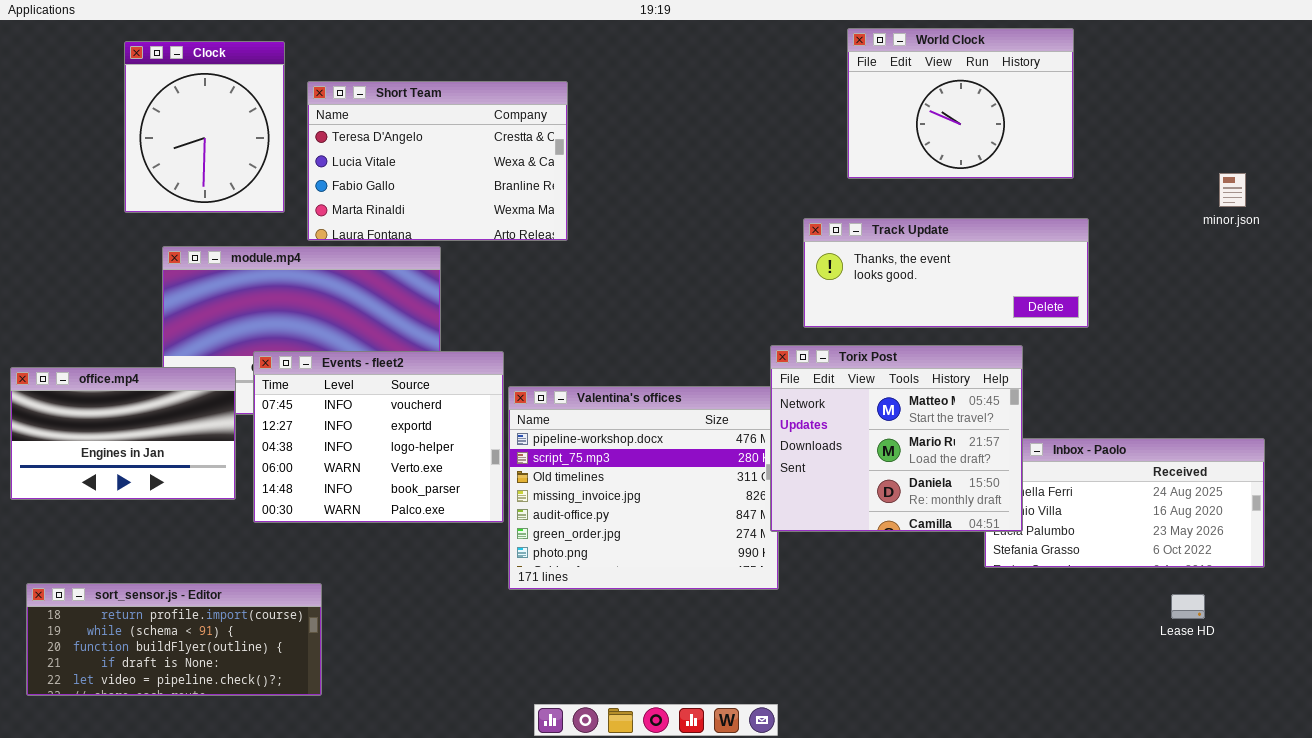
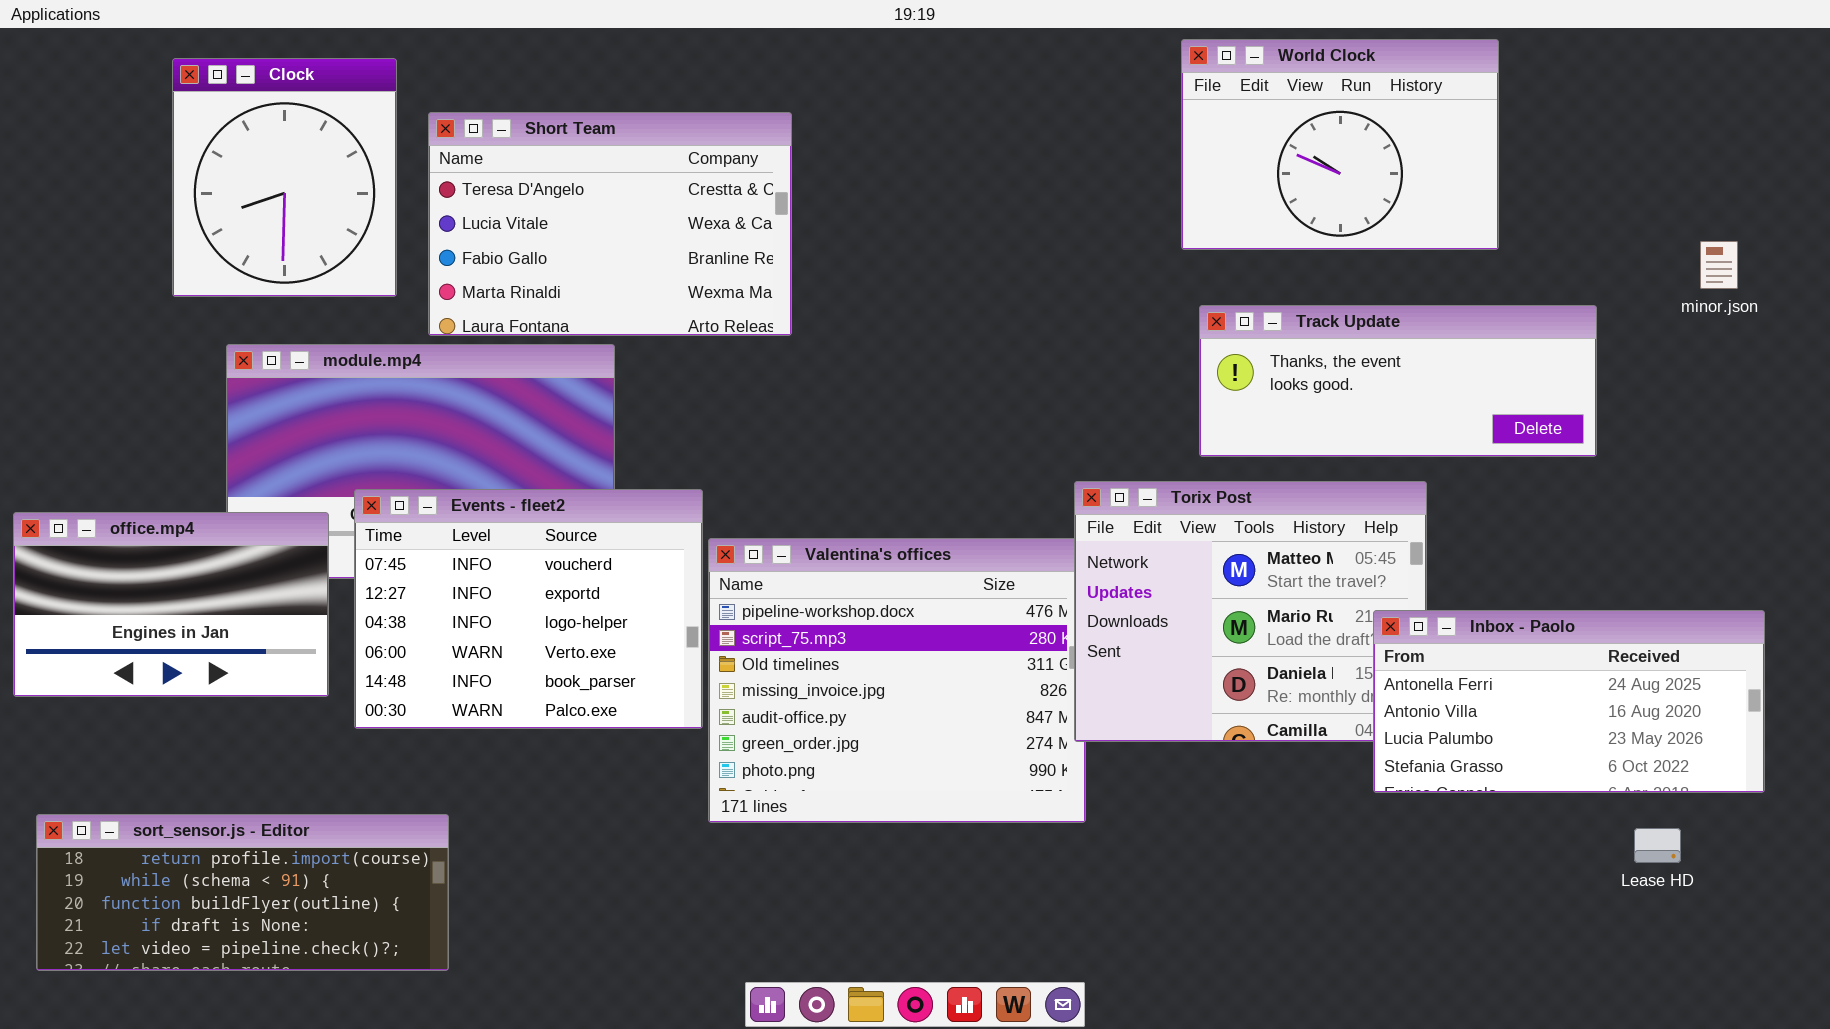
Track Update: [803,218,1089,328] -> [1199,305,1597,457], moved
Inbox - Paolo: [984,438,1265,568] -> [1373,610,1765,793], raised

